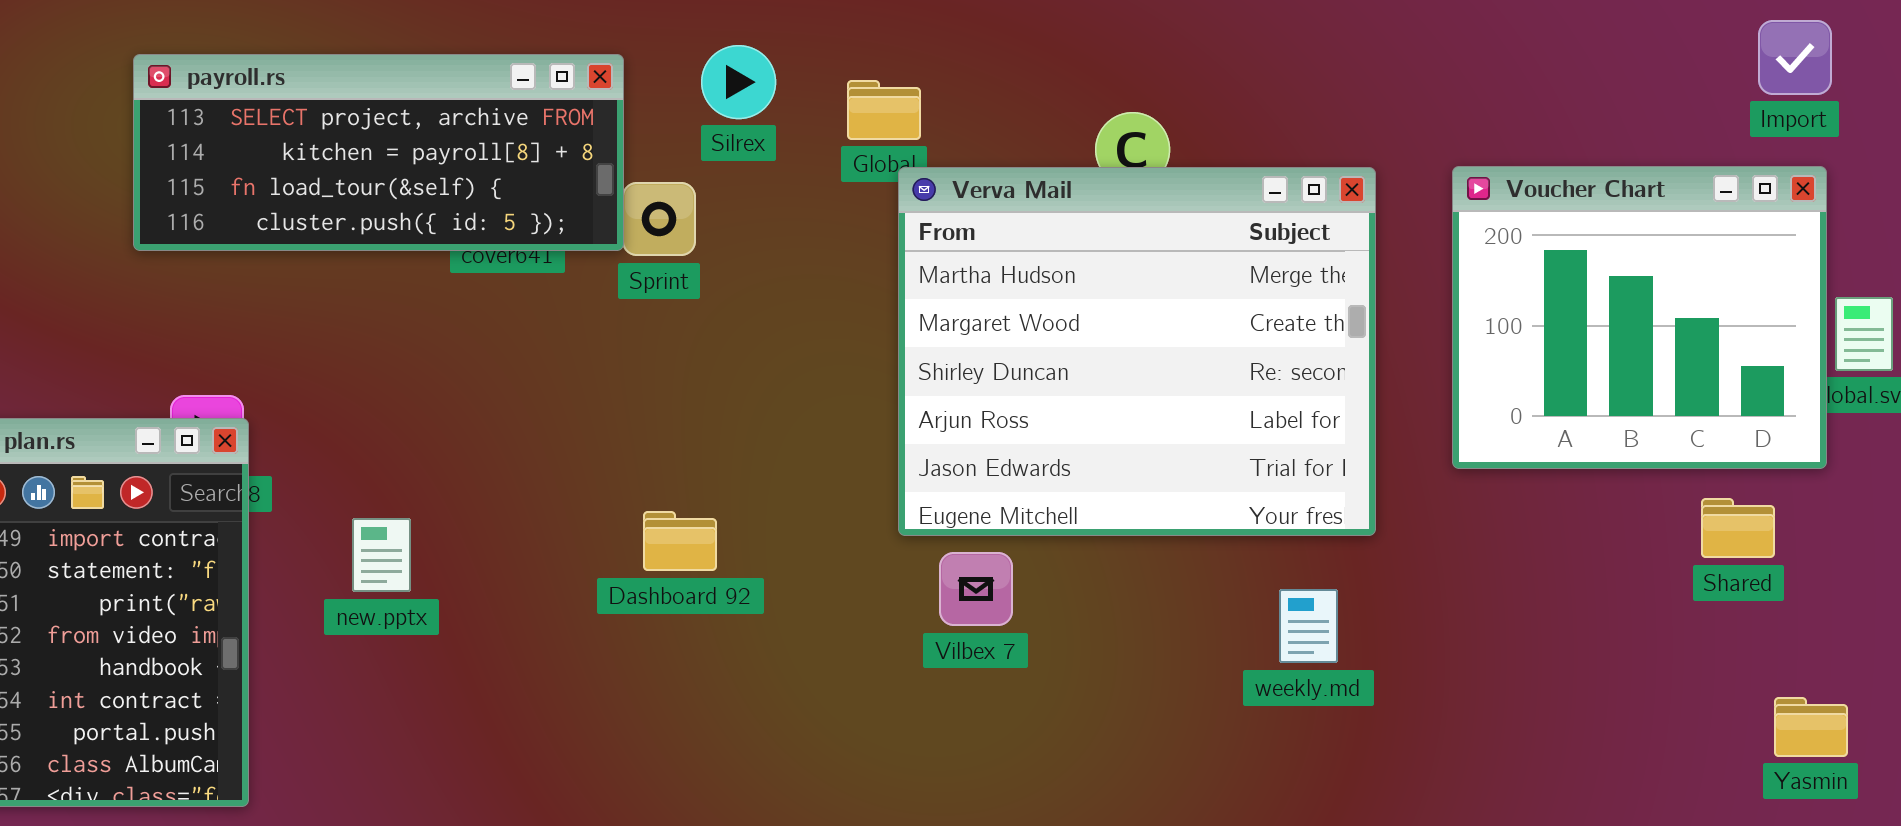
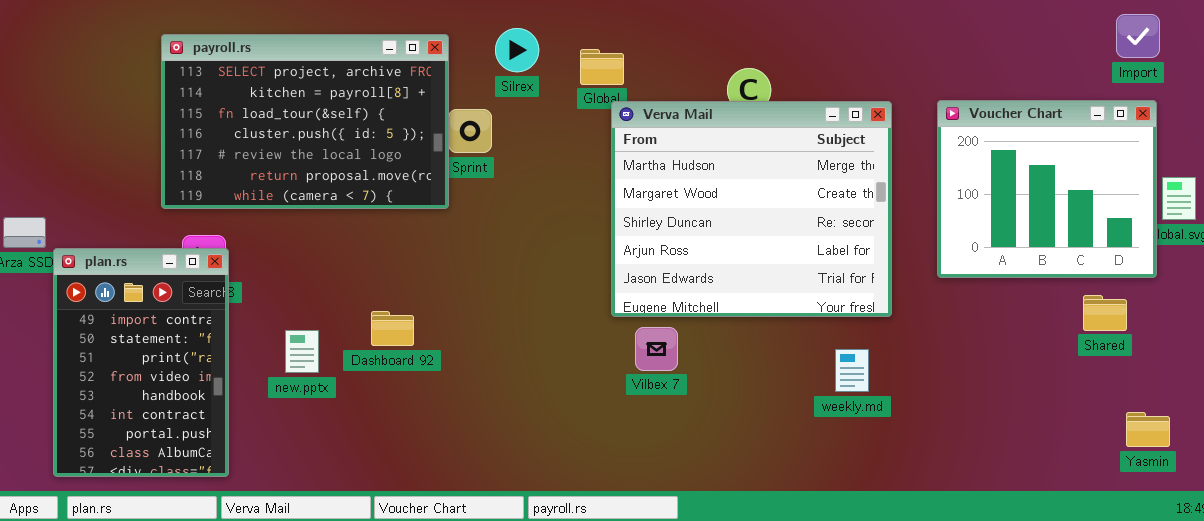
payroll.rs: [133,54,624,251] -> [161,34,449,209], resized
Dashboard 92: [643,511,717,571] -> [371,311,414,346], moved
new.pptx: [352,518,411,592] -> [285,330,319,373], moved

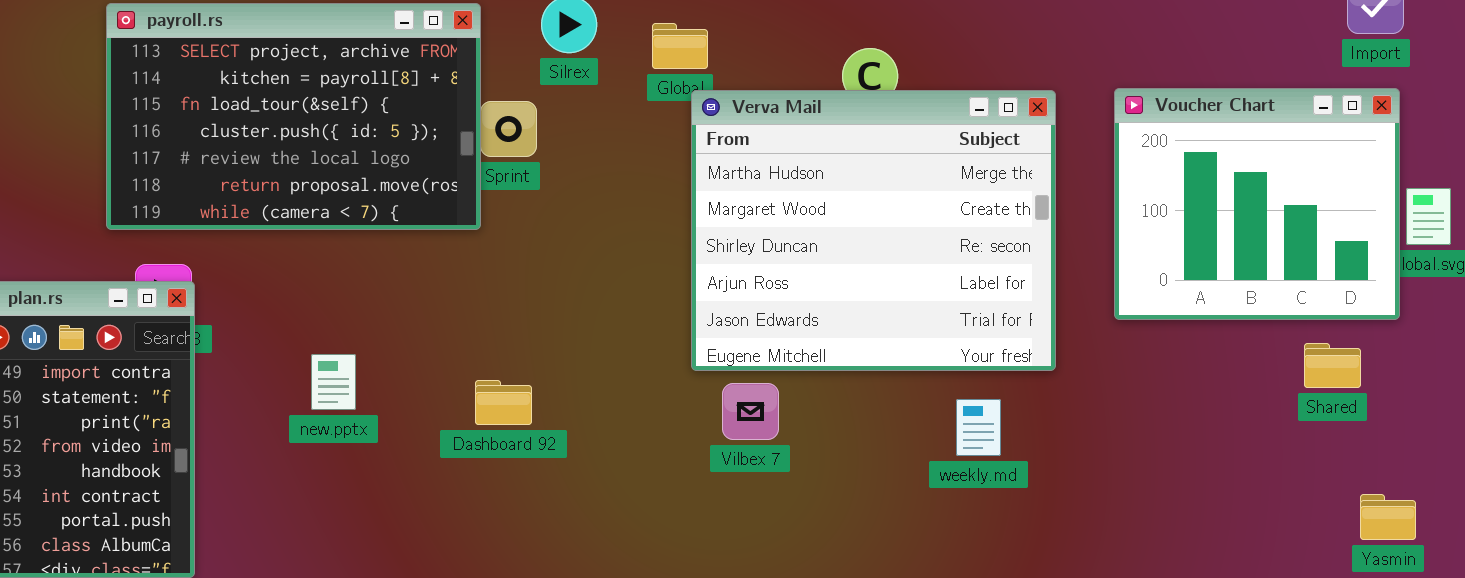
Dashboard 92: [371,311,414,346] -> [475,380,532,425], moved
new.pptx: [285,330,319,373] -> [311,354,356,410], moved
weekly.md: [835,349,869,392] -> [956,399,1001,456], moved

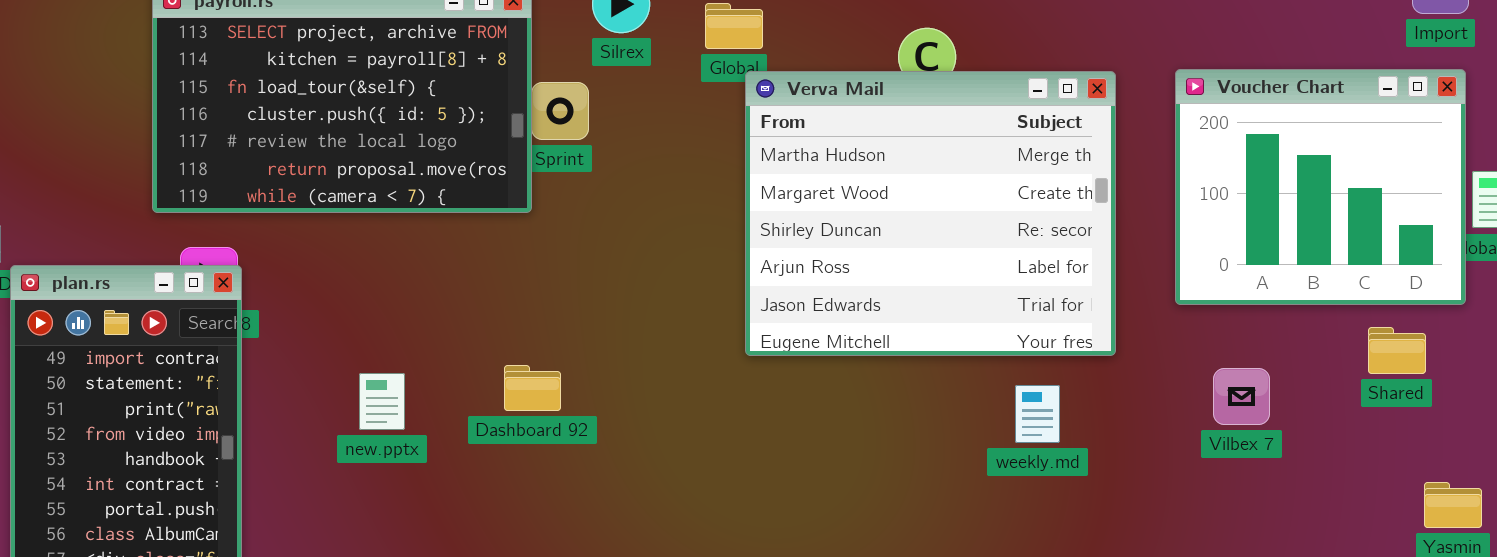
new.pptx: [311,354,356,410] -> [359,373,405,430], moved
Dashboard 92: [475,380,532,425] -> [504,365,561,411], moved
Vilbex 7: [722,383,779,440] -> [1213,368,1270,425], moved

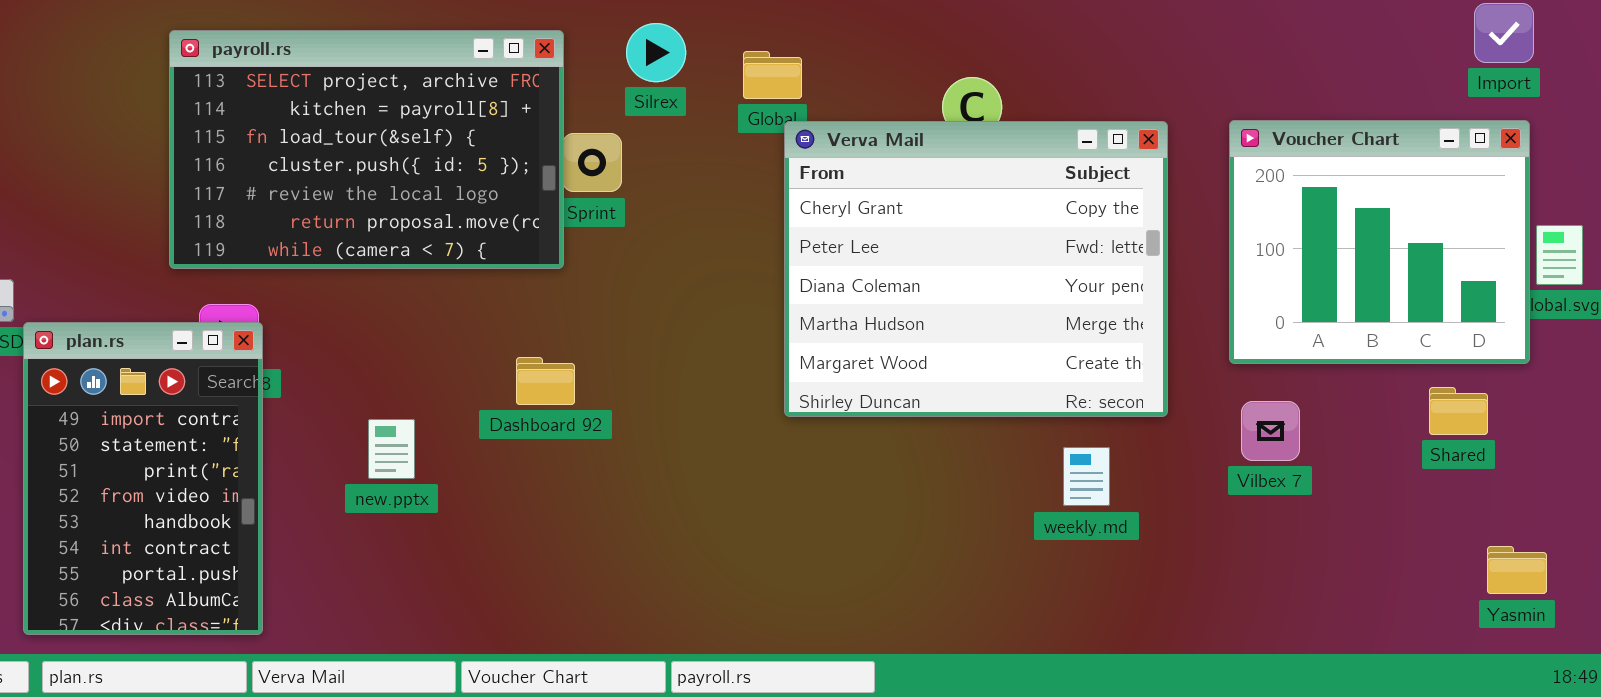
Verva Mail: [745,71,1116,356] -> [784,121,1168,417], scrolled up 3 rows
Dashboard 92: [504,365,561,411] -> [516,357,575,405], moved
Vilbex 7: [1213,368,1270,425] -> [1241,401,1300,461], moved
new.pptx: [359,373,405,430] -> [368,419,415,479], moved

